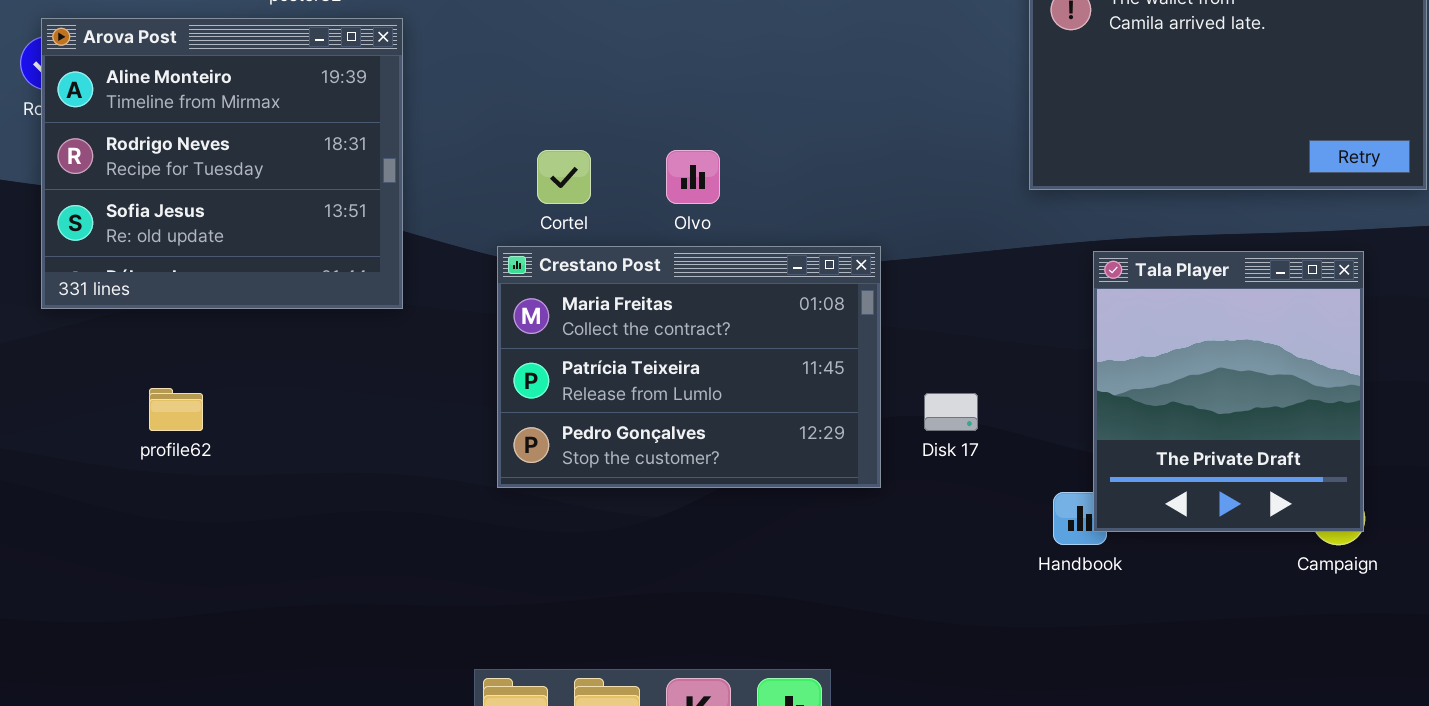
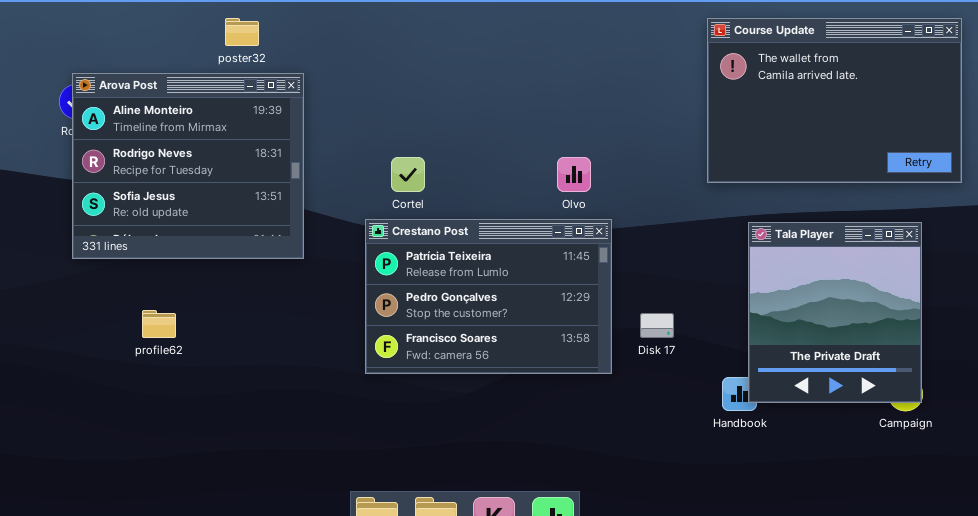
Olvo: [666,150,720,204] -> [557,157,591,192], moved
Crestano Post: [497,246,881,488] -> [365,219,612,374], scrolled down 1 row

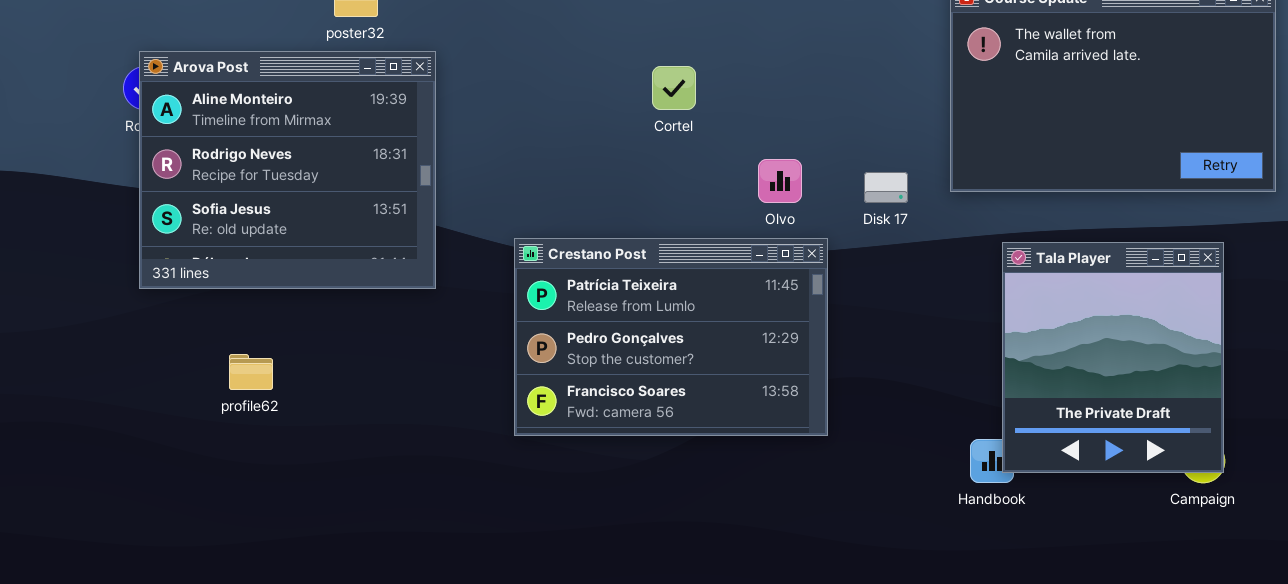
Cortel: [391,157,425,192] -> [652,66,696,110], moved
Disk 17: [640,313,674,338] -> [864,172,908,203], moved

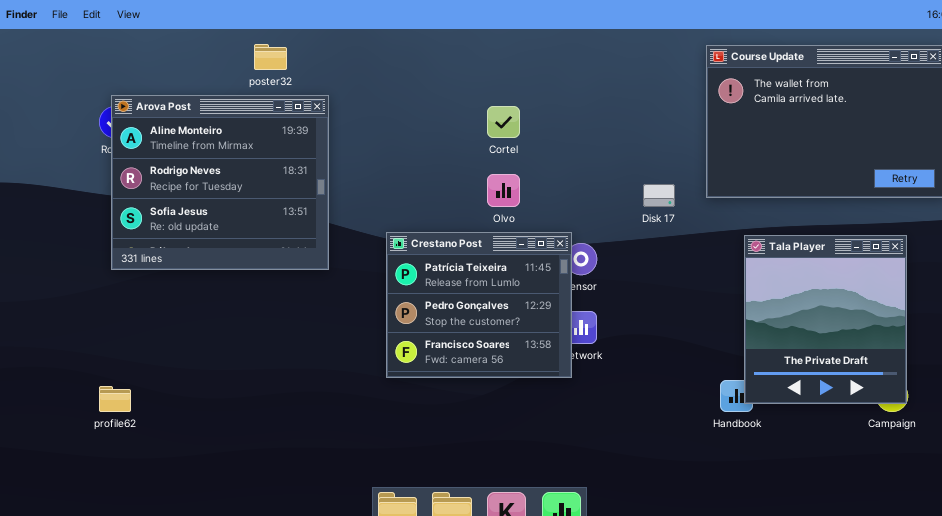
Olvo: [758,159,802,203] -> [487,174,520,207], moved
Crestano Post: [514,238,828,436] -> [386,232,572,378], resized
profile62: [229,354,273,390] -> [99,386,131,412], moved

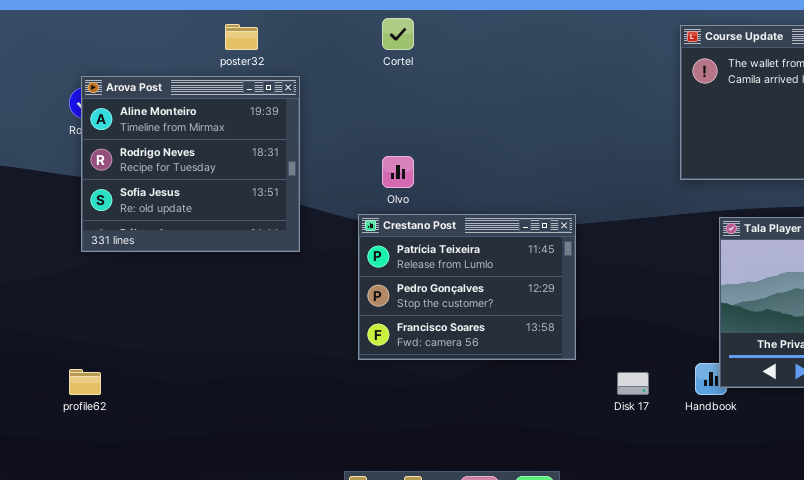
Cortel: [487,106,520,138] -> [382,18,414,50], moved
Olvo: [487,174,520,207] -> [382,156,414,188], moved
Disk 17: [643,184,675,207] -> [617,372,649,395], moved
Crestano Post: [386,232,572,378] -> [358,214,576,360], resized

